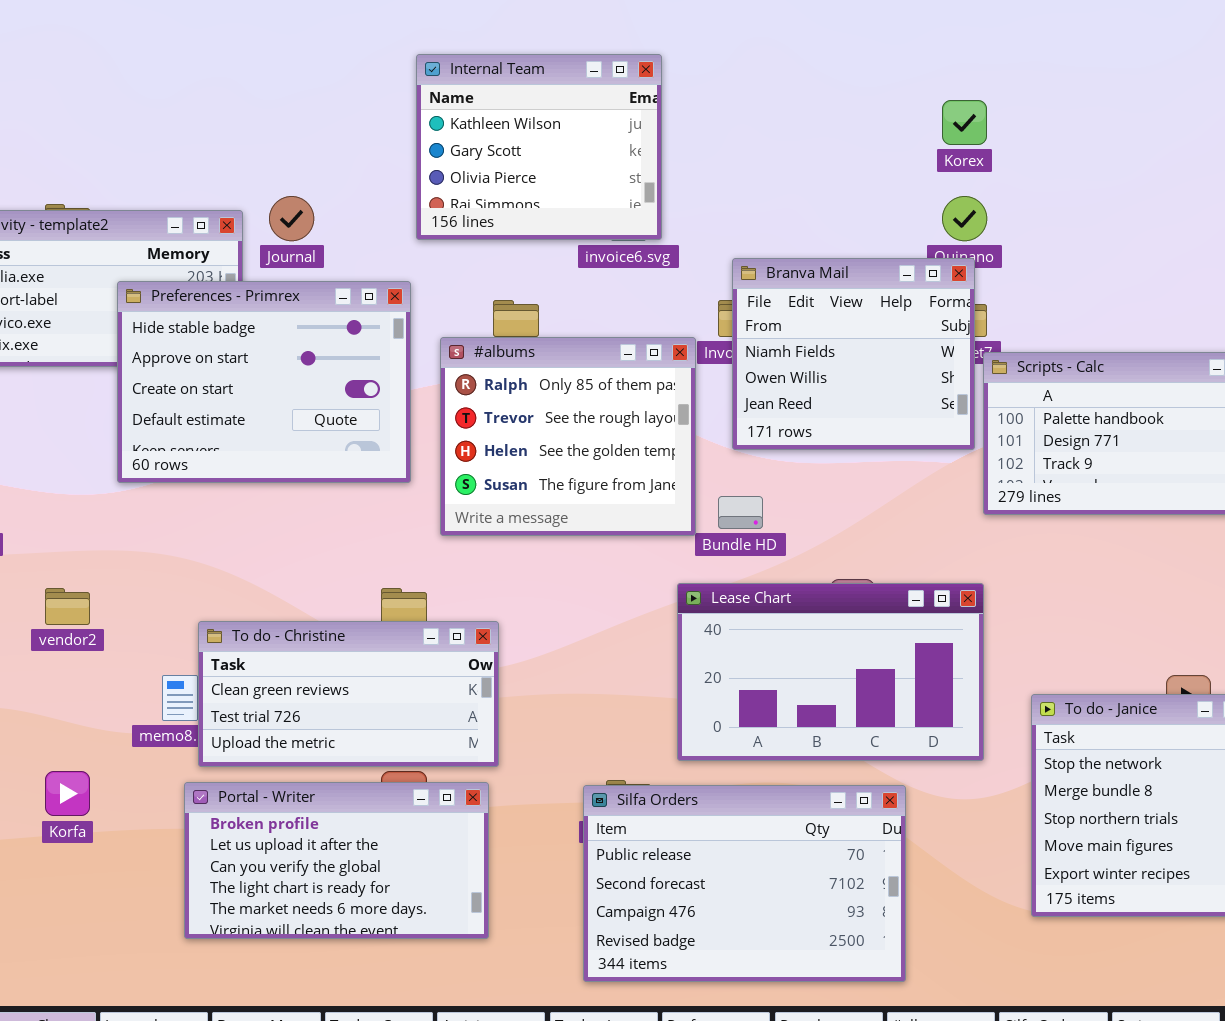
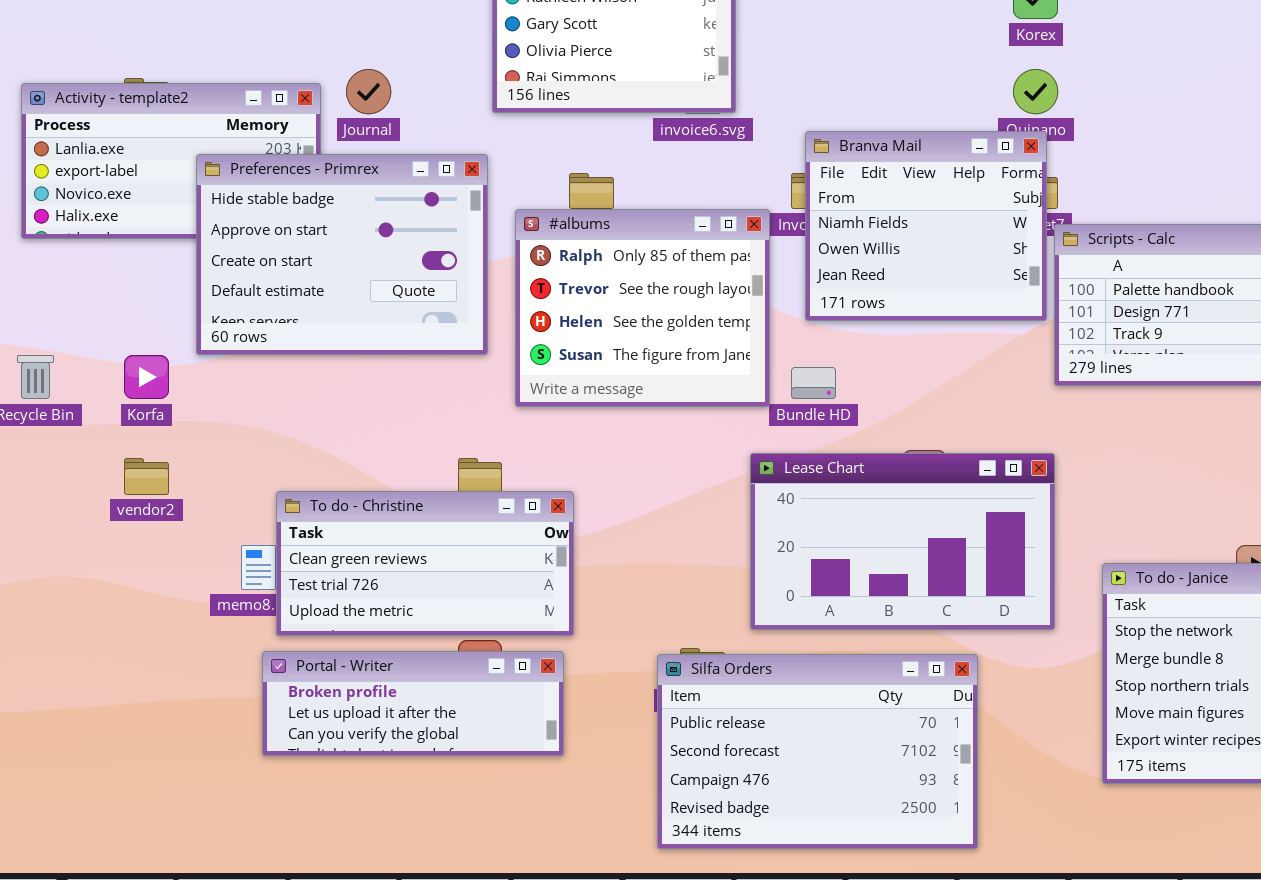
Korfa: [45,771,90,816] -> [124,355,169,399], moved
Portal - Writer: [184,782,489,939] -> [262,651,564,756], resized

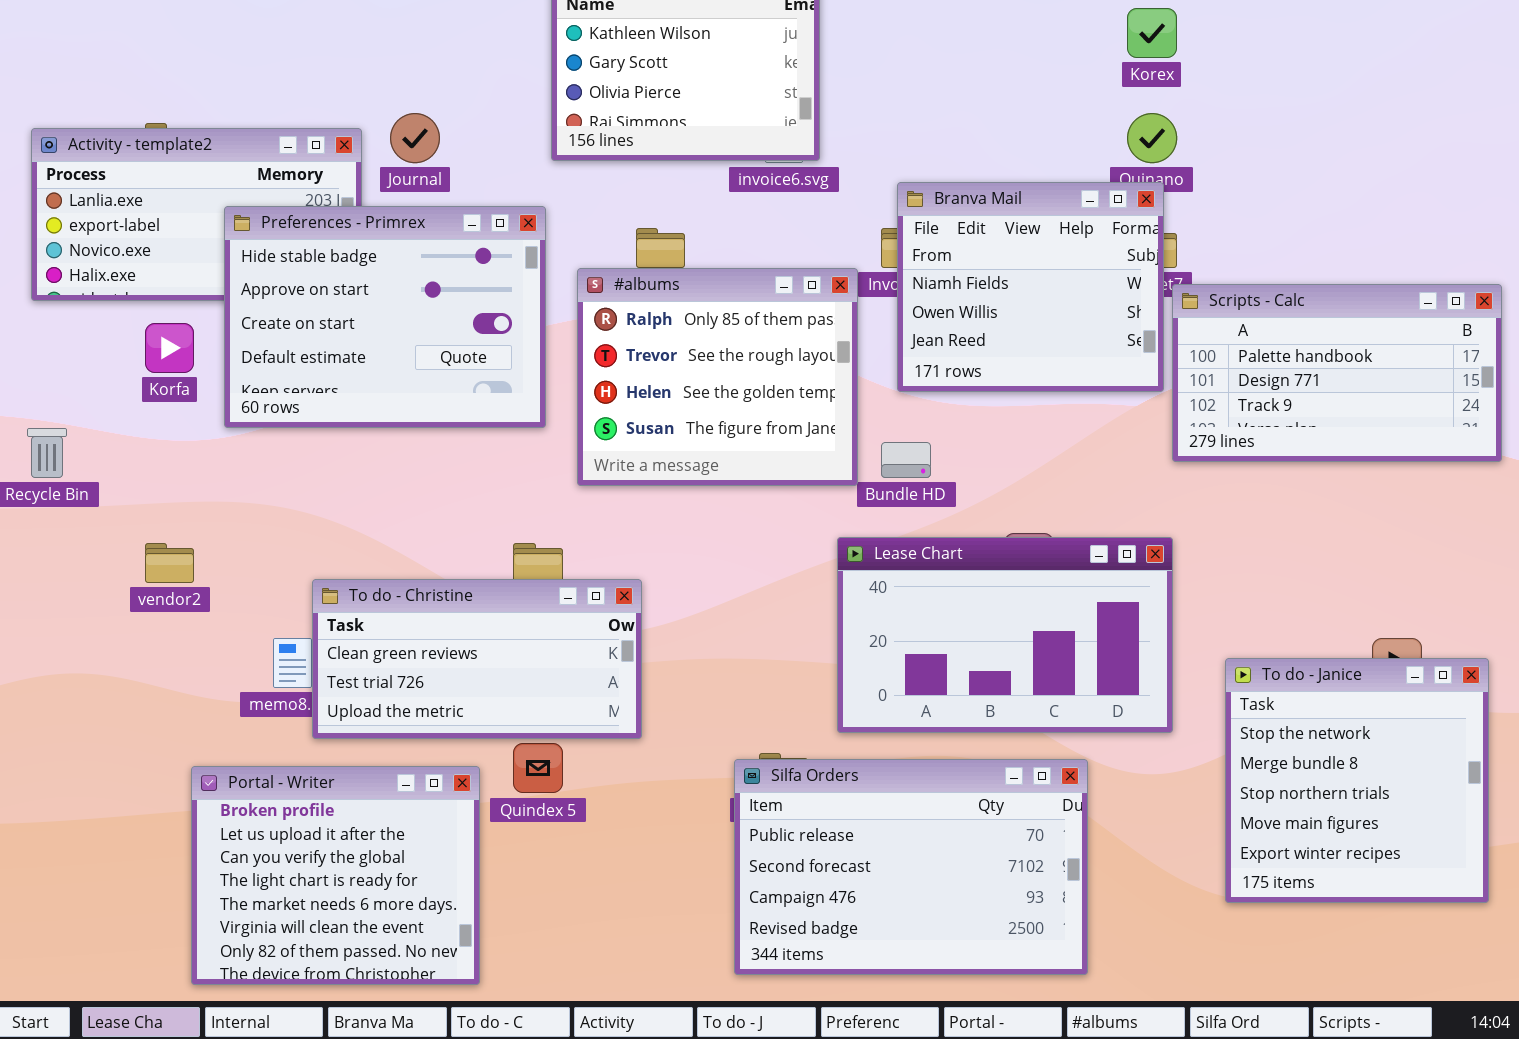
Korfa: [124,355,169,399] -> [145,323,194,373], moved
Portal - Writer: [262,651,564,756] -> [191,766,480,985], moved, resized

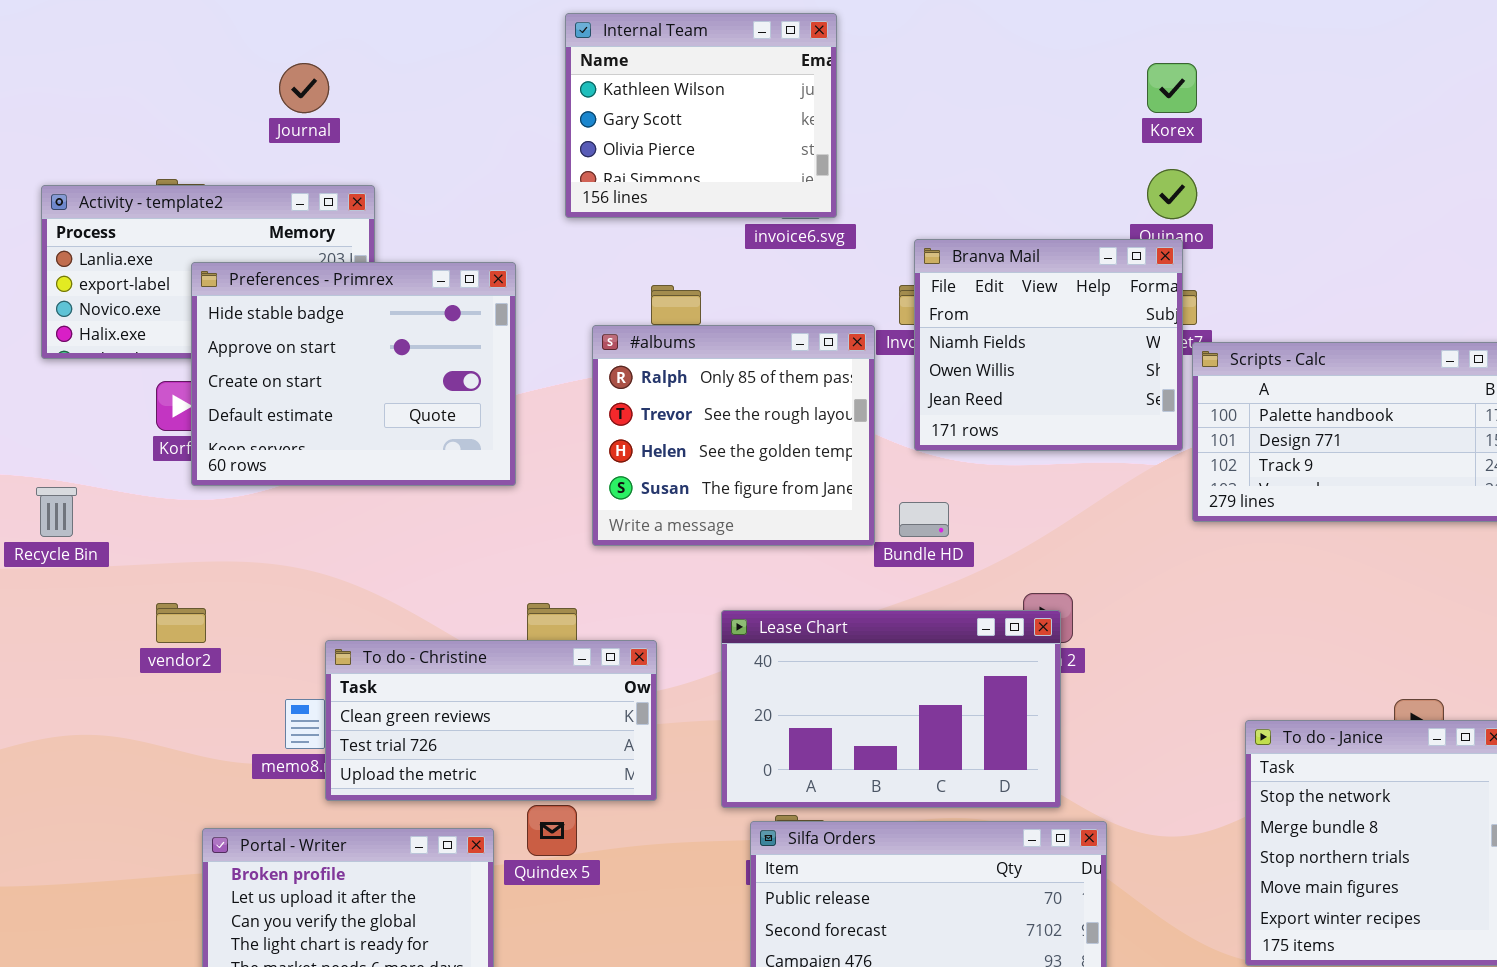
Journal: [390,113,440,163] -> [279,63,329,113], moved
Preferences - Primrex: [224,206,546,428] -> [191,262,516,486], moved
Lease Chart: [837,537,1173,733] -> [721,610,1061,808], moved

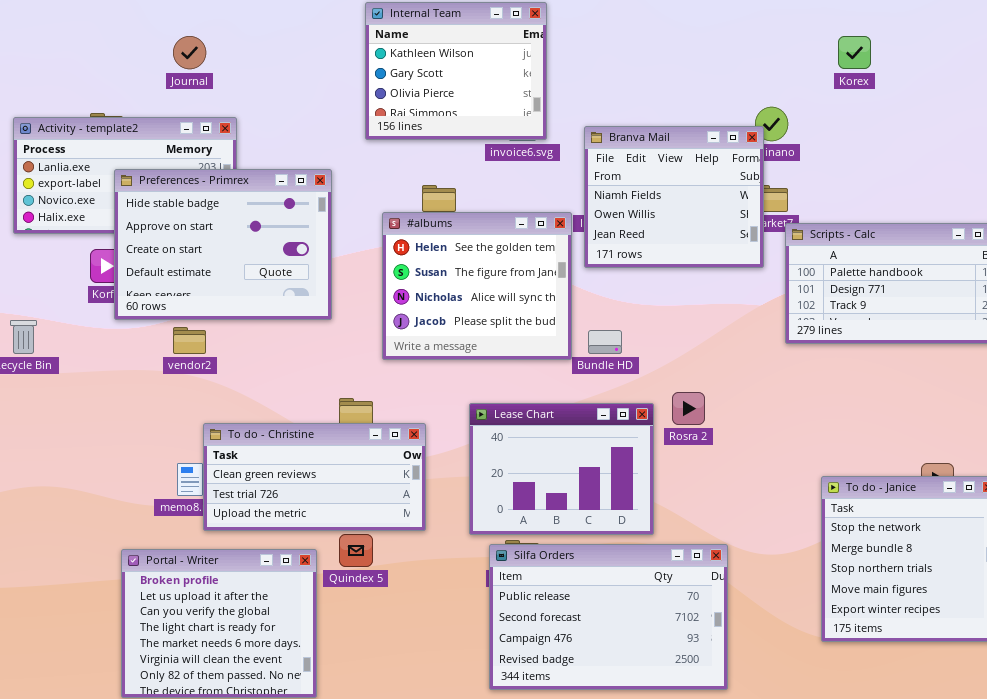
Korex: [1147,63,1197,113] -> [838,36,871,69], moved
Branva Mail: [914,239,1183,451] -> [584,126,764,268], moved
#albums: [592,325,875,546] -> [382,212,572,360], scrolled down 2 rows
vendor2: [156,603,206,643] -> [173,327,206,354], moved
Lease Chart: [721,610,1061,808] -> [469,403,654,535], resized

